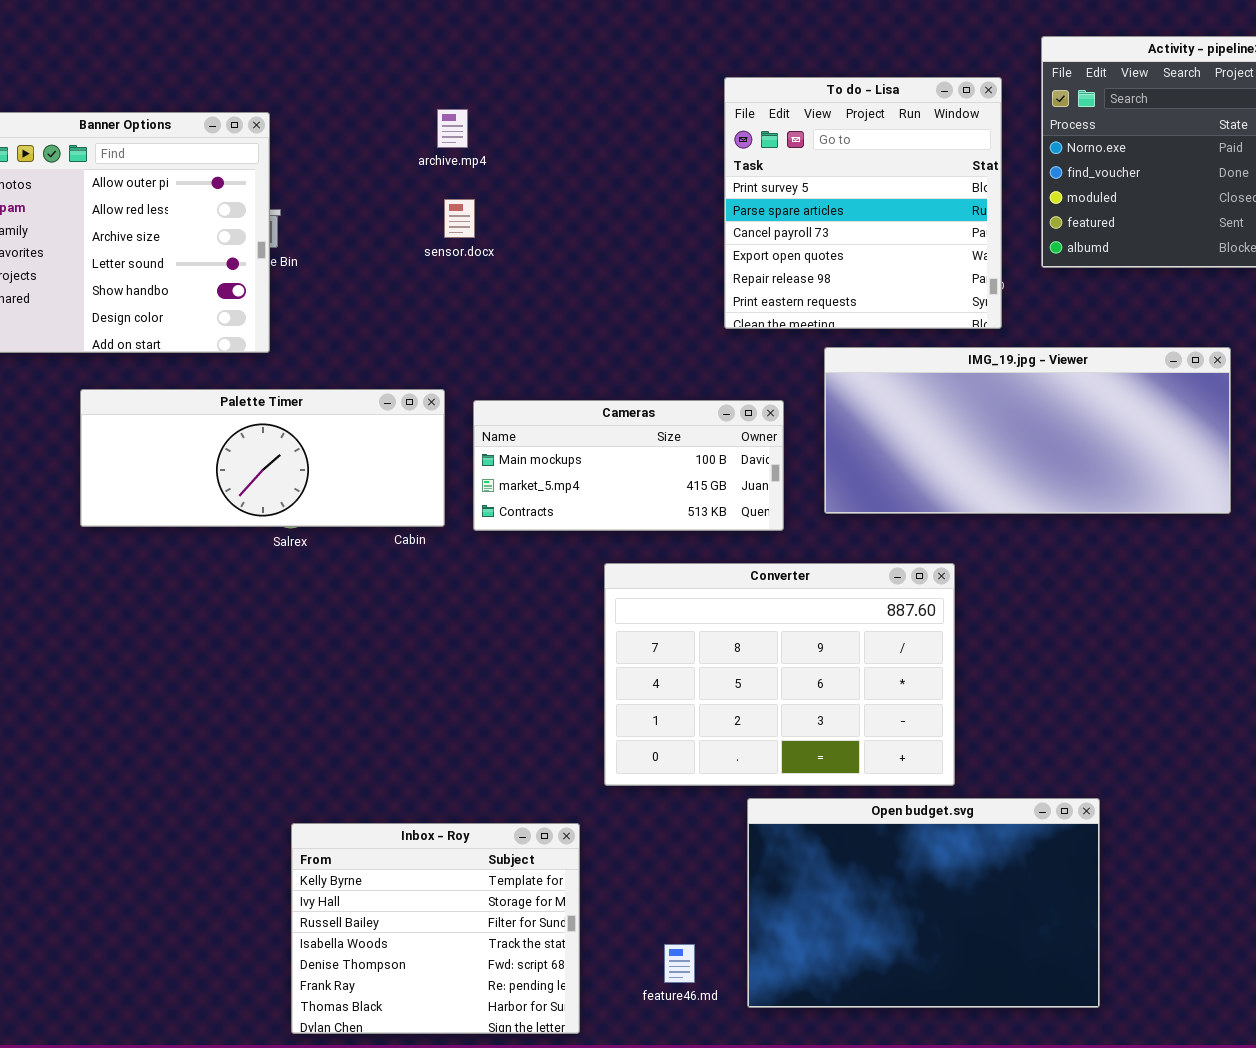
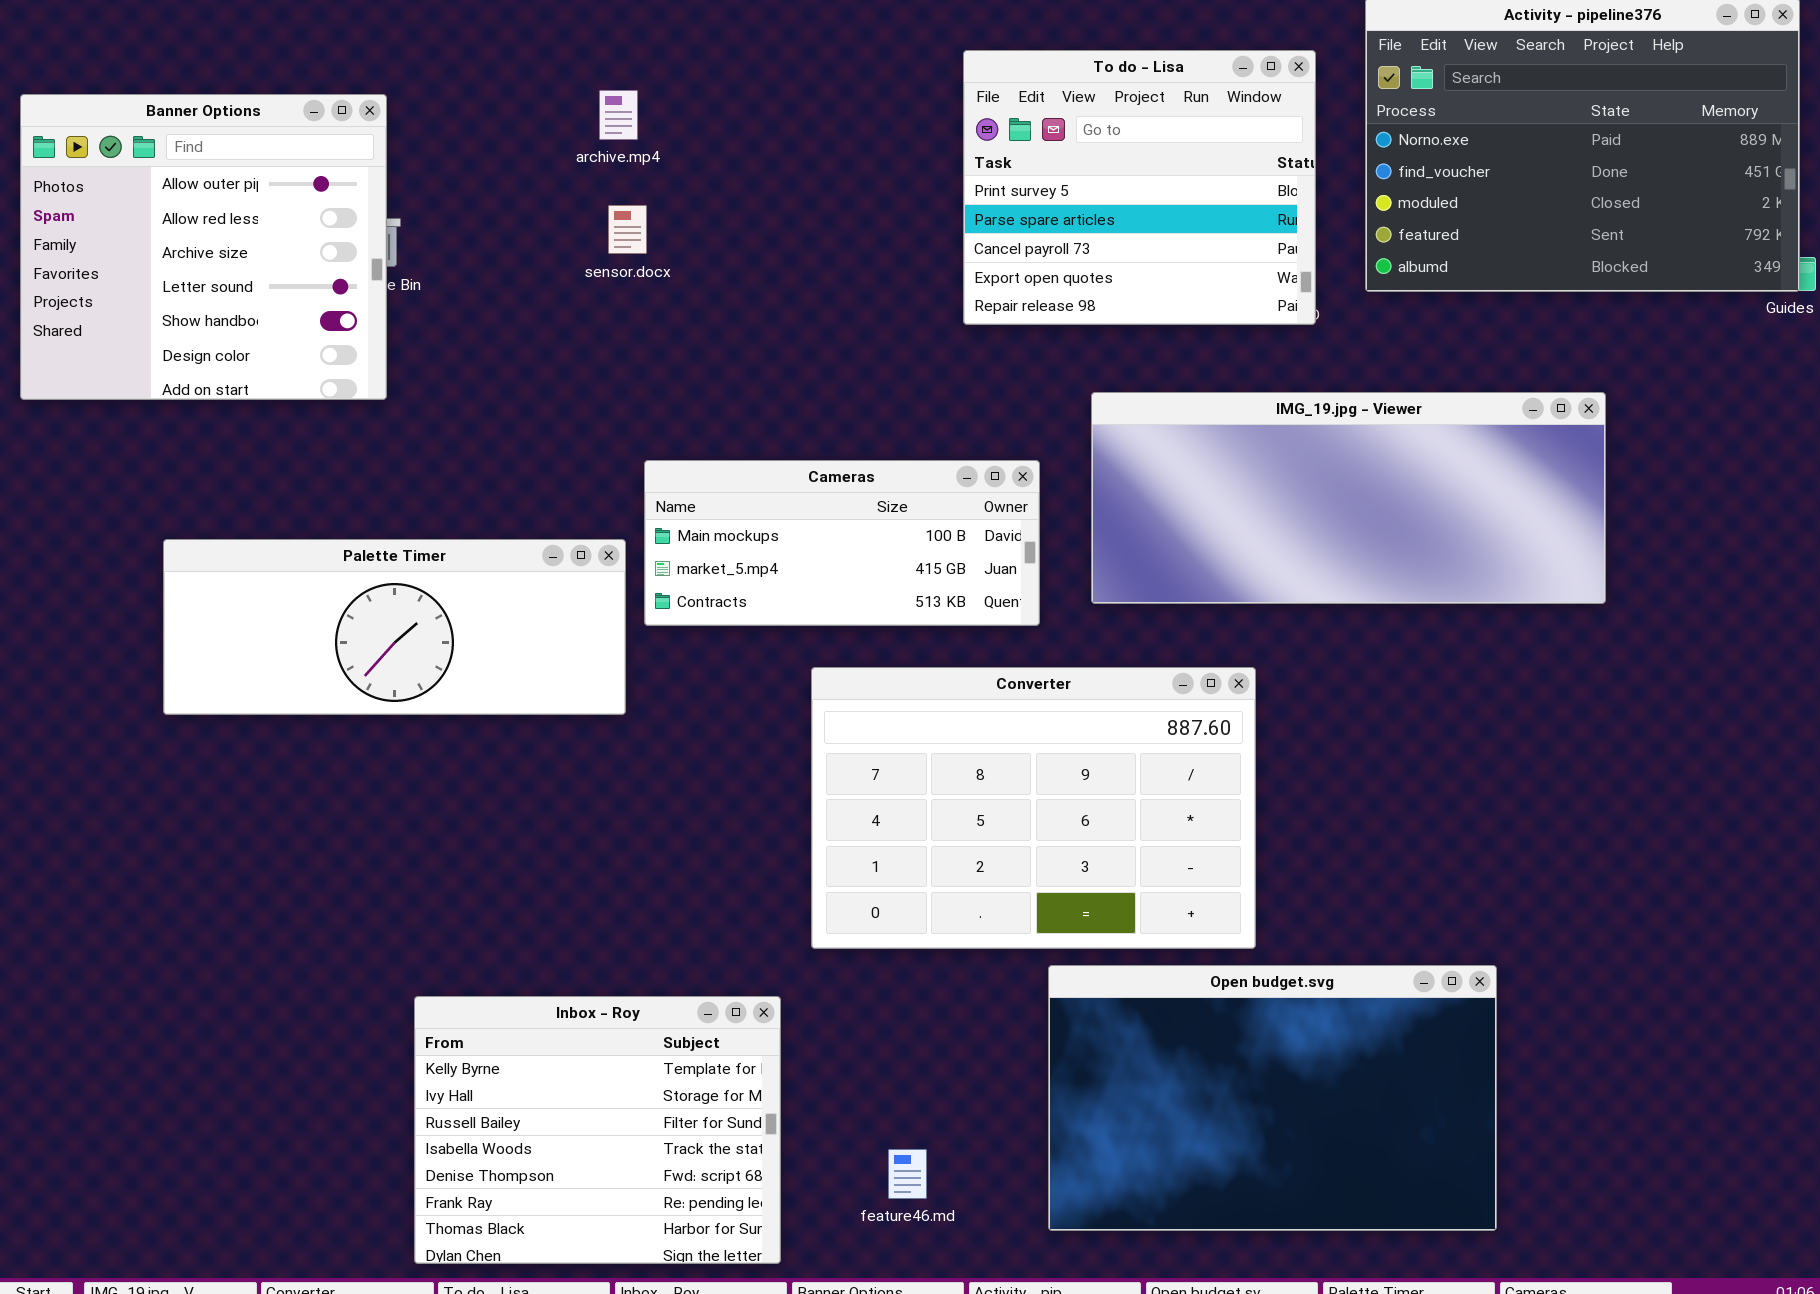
To do - Lisa: [724,77,1002,329] -> [963,50,1316,325], resized
Palette Timer: [80,389,445,527] -> [163,539,626,715], moved
Open budget.svg: [747,798,1100,1008] -> [1048,965,1497,1231], moved

